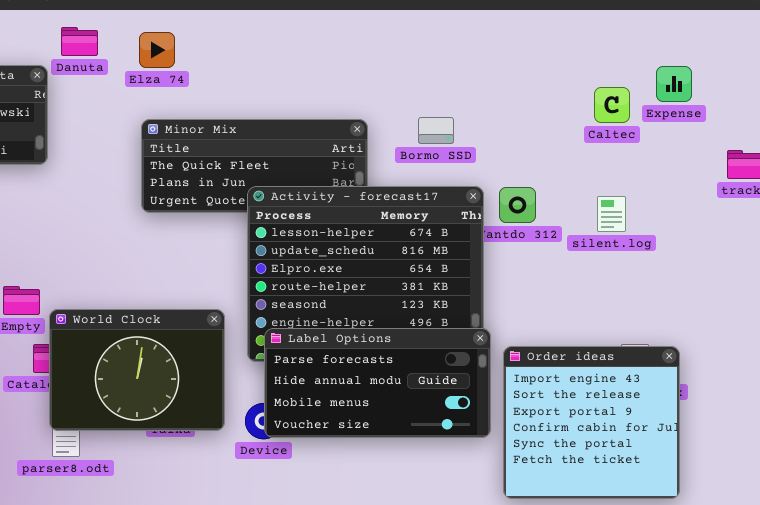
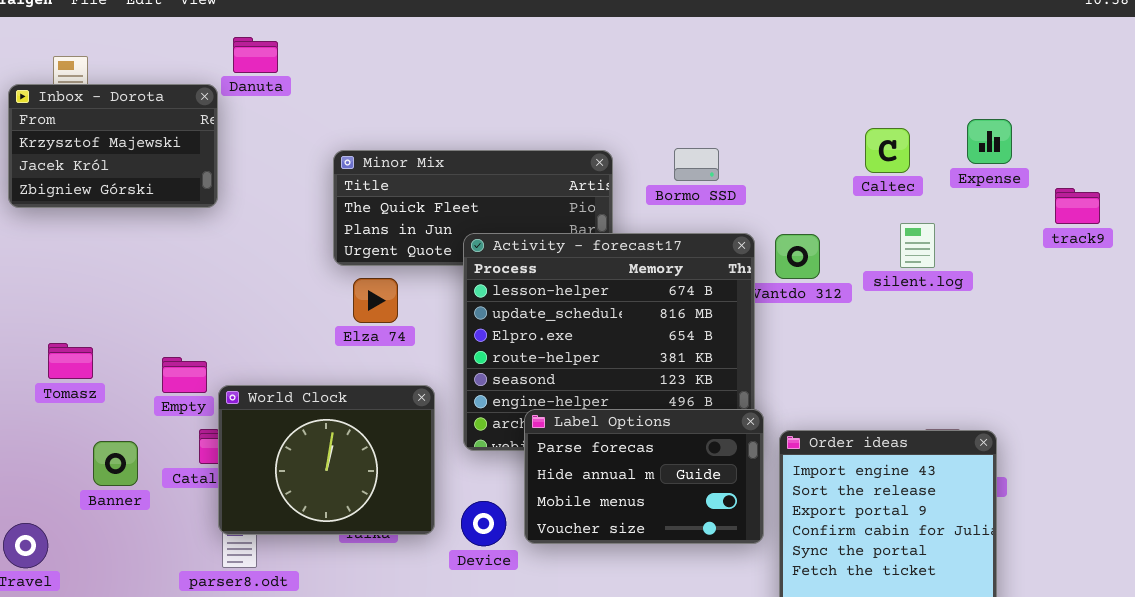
Elza 74: [139,32,175,68] -> [353,278,398,323], moved
Expense: [656,66,692,102] -> [967,119,1012,164], moved
Caltec: [594,87,630,123] -> [865,128,910,173], moved
silent.log: [597,196,626,232] -> [900,223,935,268], moved
Label Options: [264,328,491,438] -> [524,409,764,544], resized

